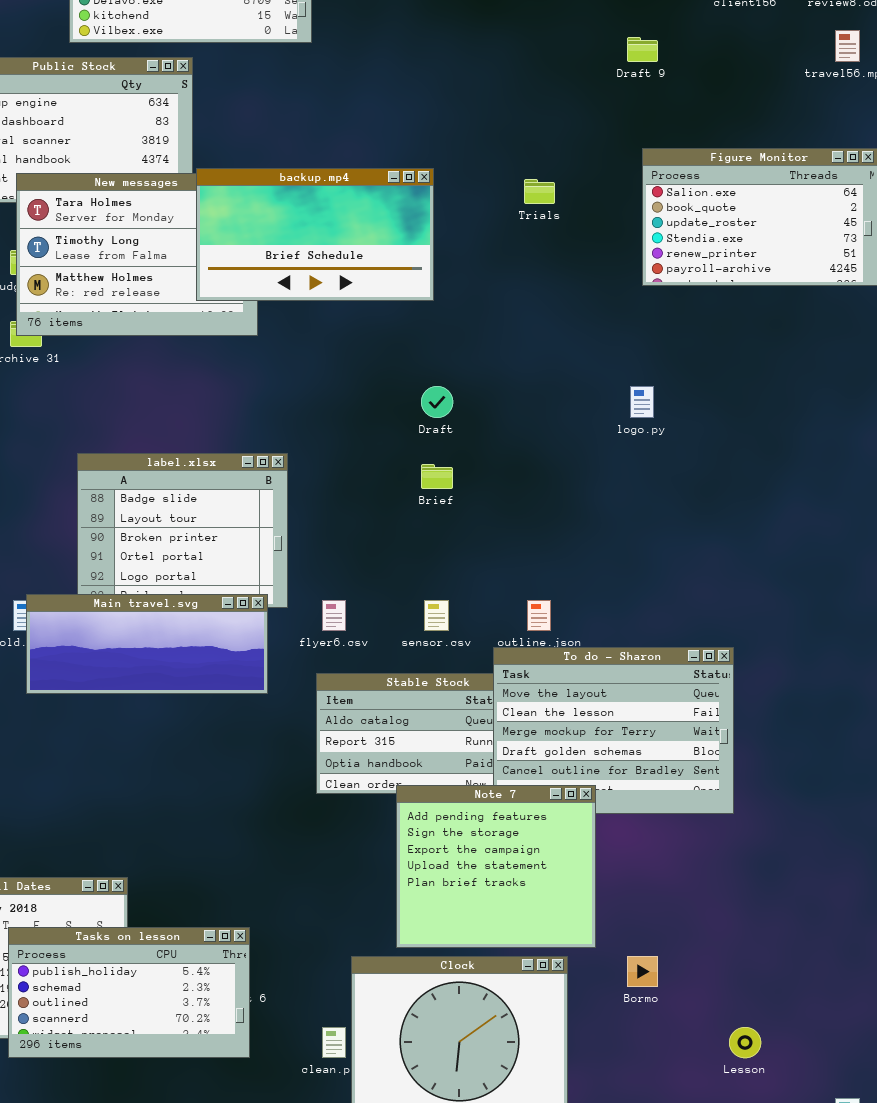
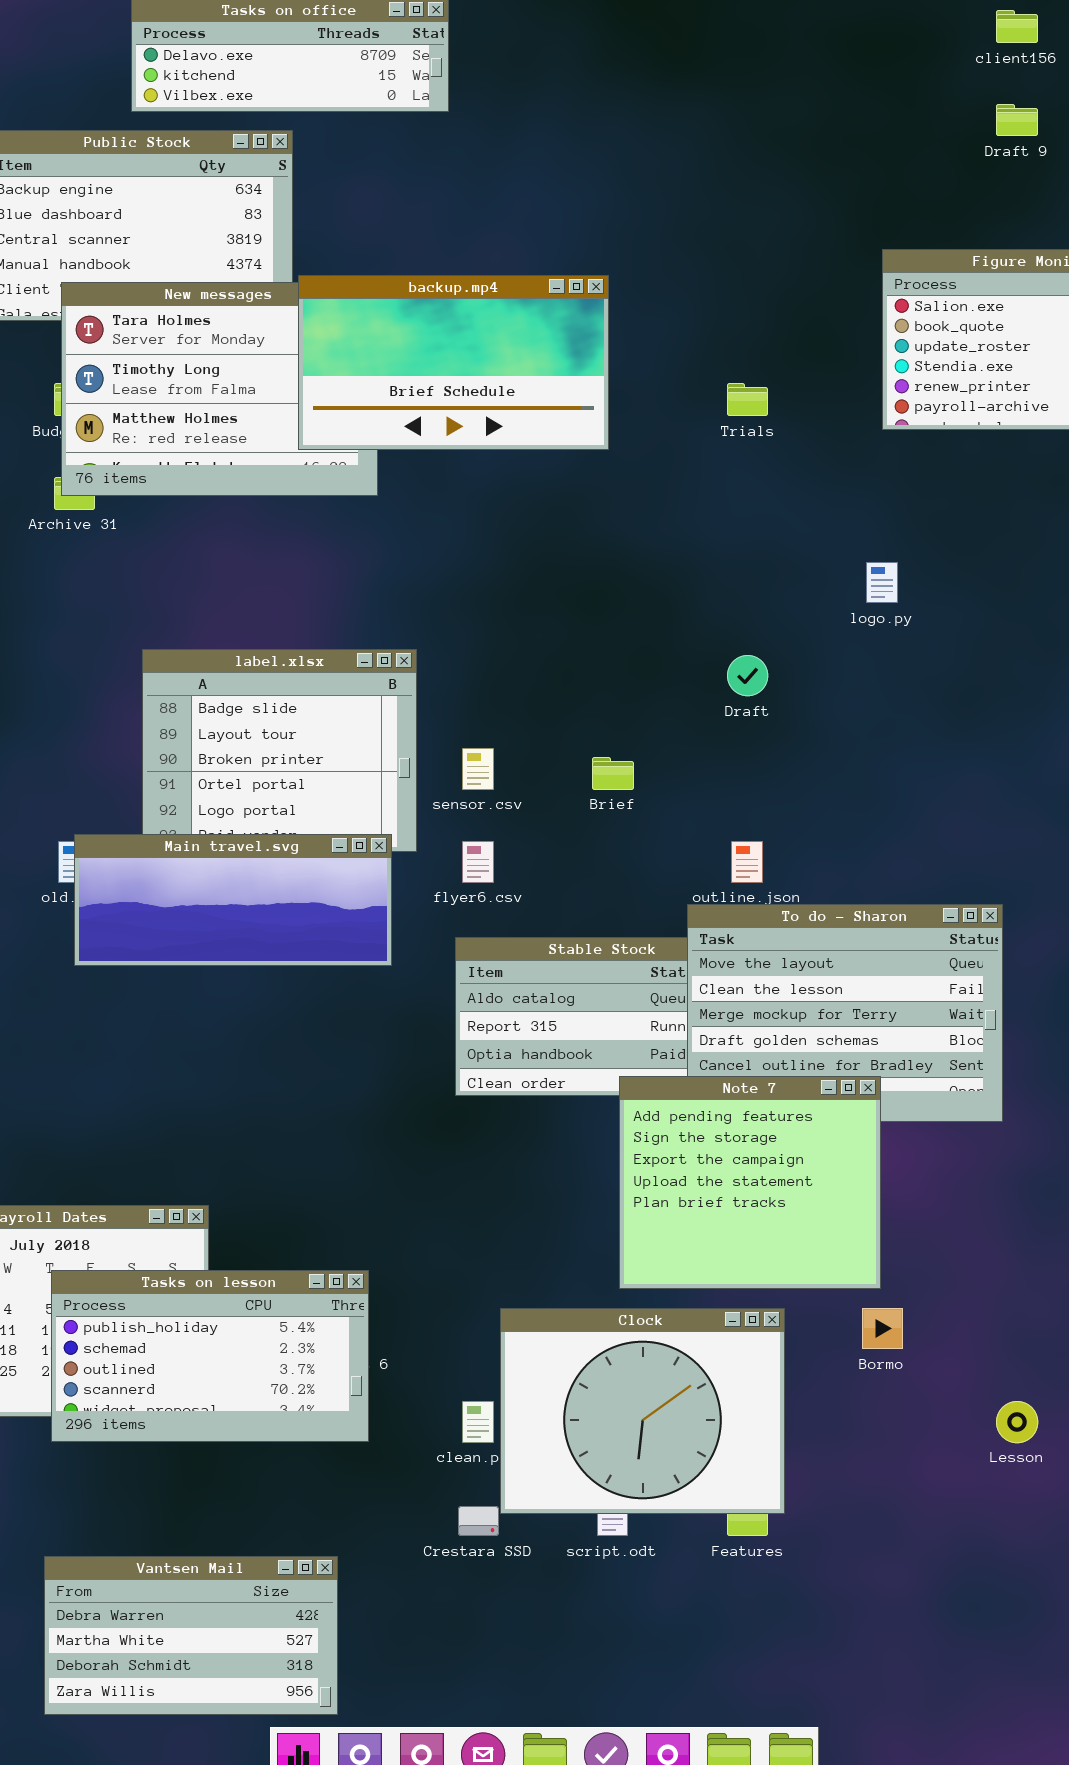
Draft 9: [627,37,658,62] -> [996,104,1038,136], moved
Trials: [524,179,555,204] -> [727,383,768,416], moved
Draft: [421,386,453,418] -> [727,655,768,696], moved
Brief: [421,464,453,489] -> [592,757,634,790], moved
sensor.csv: [424,600,449,631] -> [462,748,494,790], moved
Note 7: [396,785,596,948] -> [619,1076,881,1289], moved

